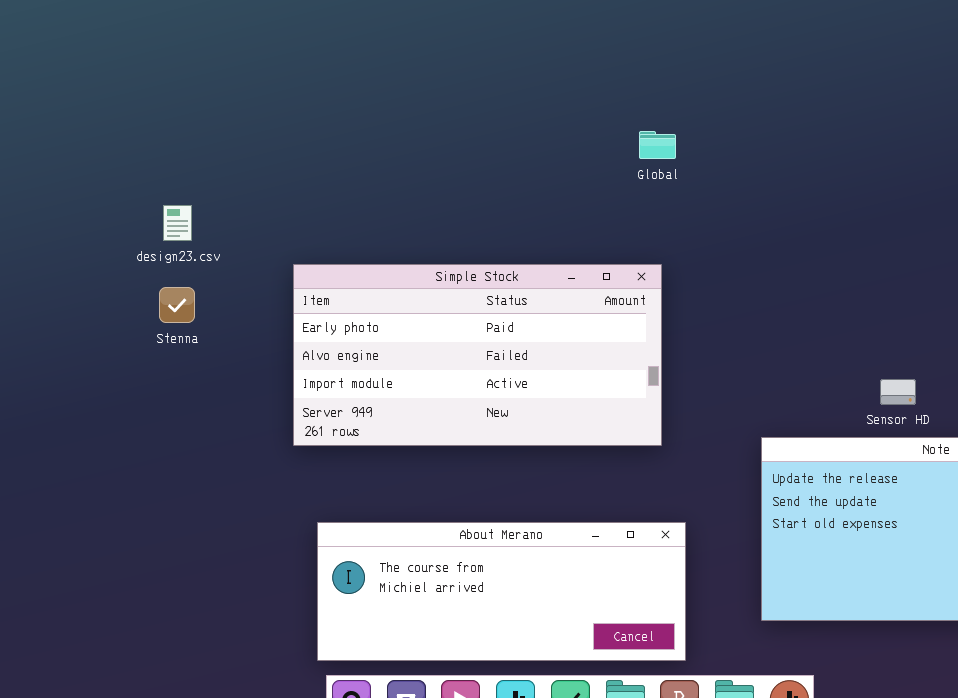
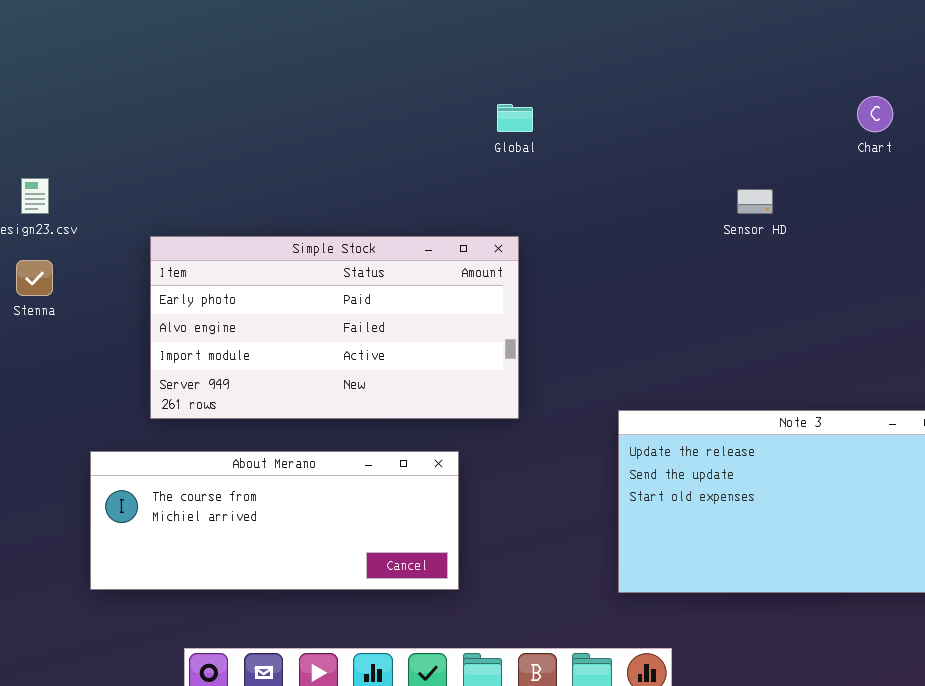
Sensor HD: [880,379,916,405] -> [737,189,773,214], moved
About Merano: [317,522,686,661] -> [90,451,459,590], moved

